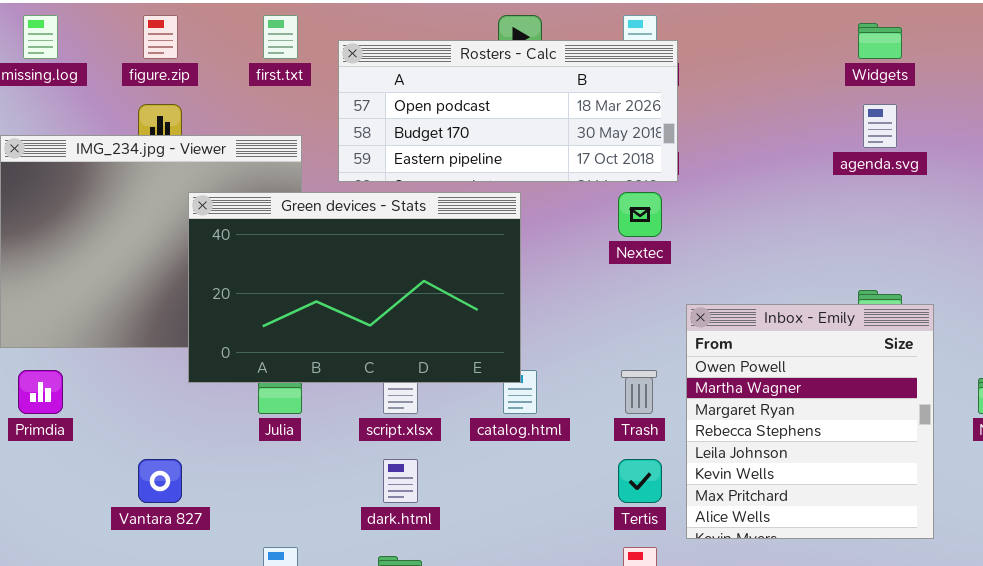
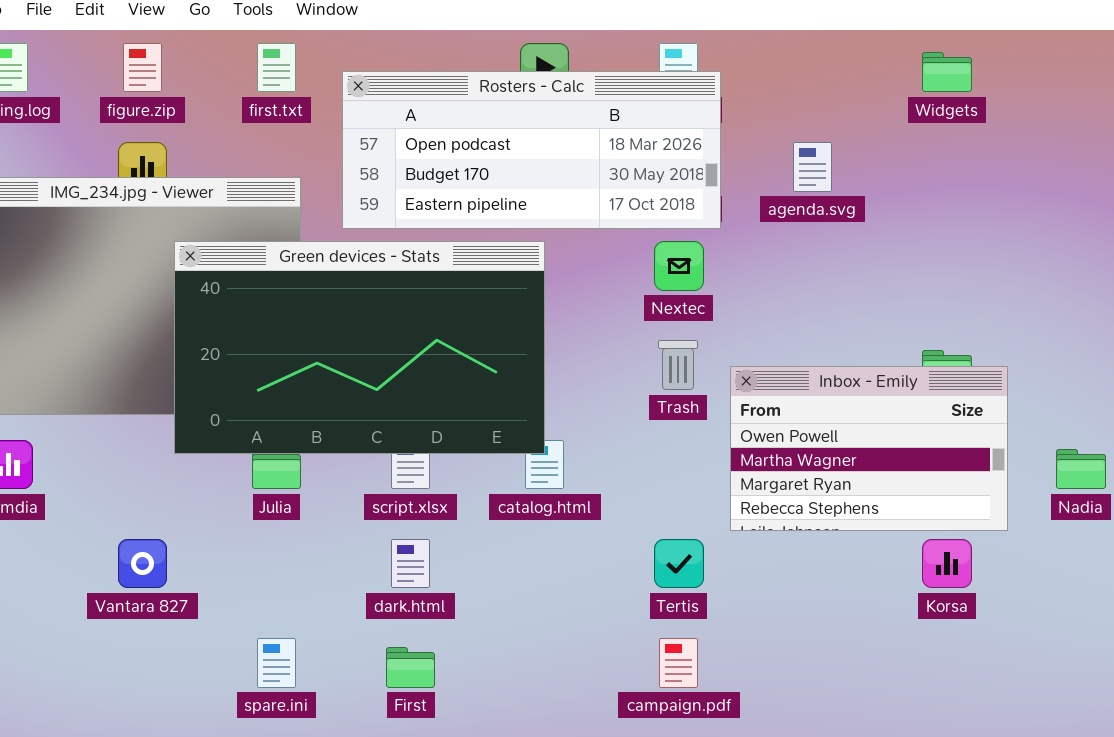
agenda.svg: [863,104,897,148] -> [793,142,832,192], moved
Inbox - Emily: [686,304,934,539] -> [730,366,1008,531], resized
Trash: [621,370,657,414] -> [658,340,698,390], moved

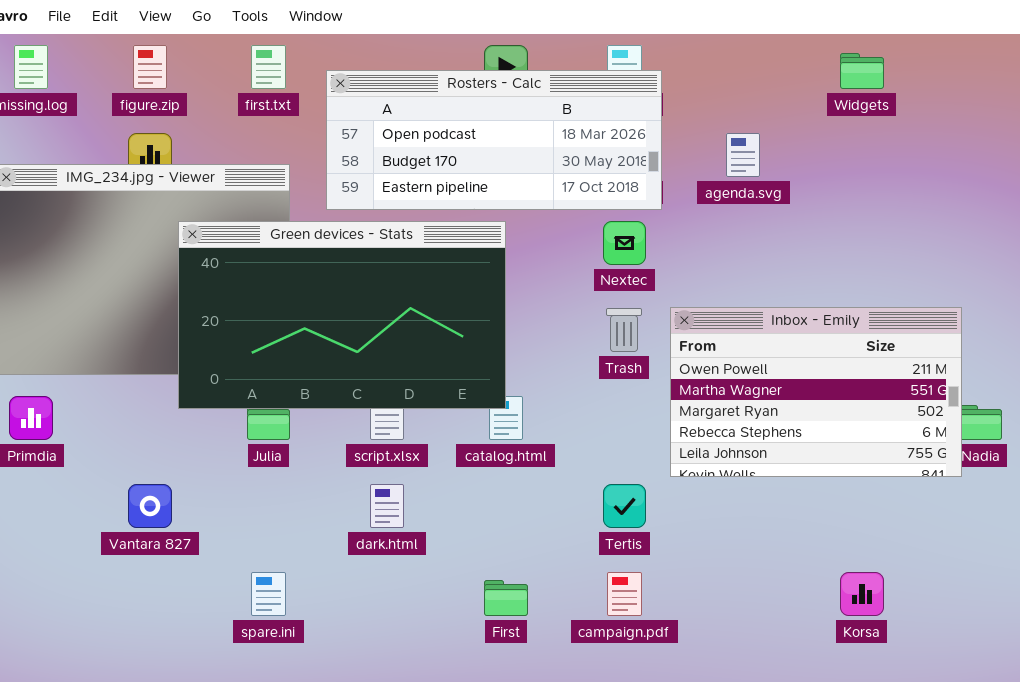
Inbox - Emily: [730,366,1008,531] -> [670,307,962,477], resized
Korsa: [922,539,972,588] -> [840,572,884,616], moved
First: [386,647,435,688] -> [484,580,528,616], moved

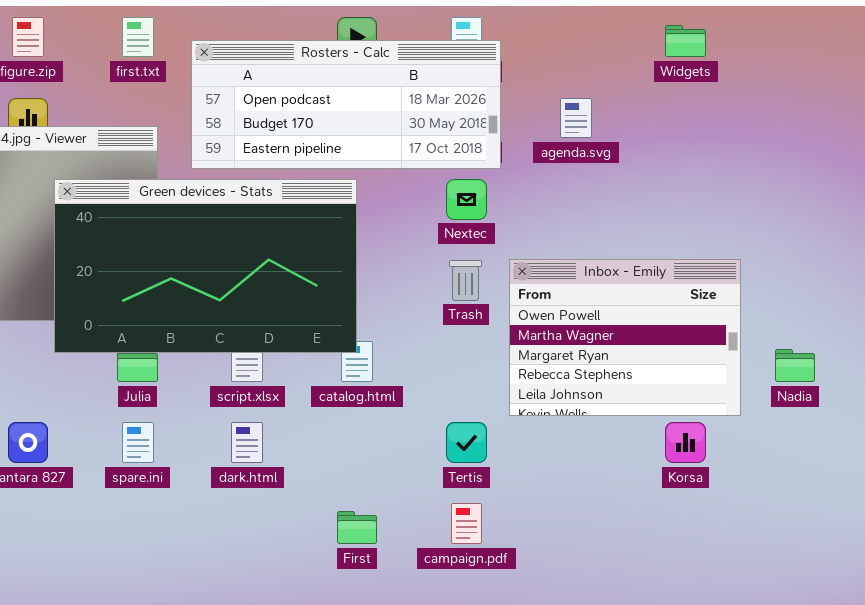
Inbox - Emily: [670,307,962,477] -> [509,259,741,416], resized
spare.ini: [251,572,286,616] -> [122,422,154,463], moved
Korsa: [840,572,884,616] -> [665,422,706,463], moved

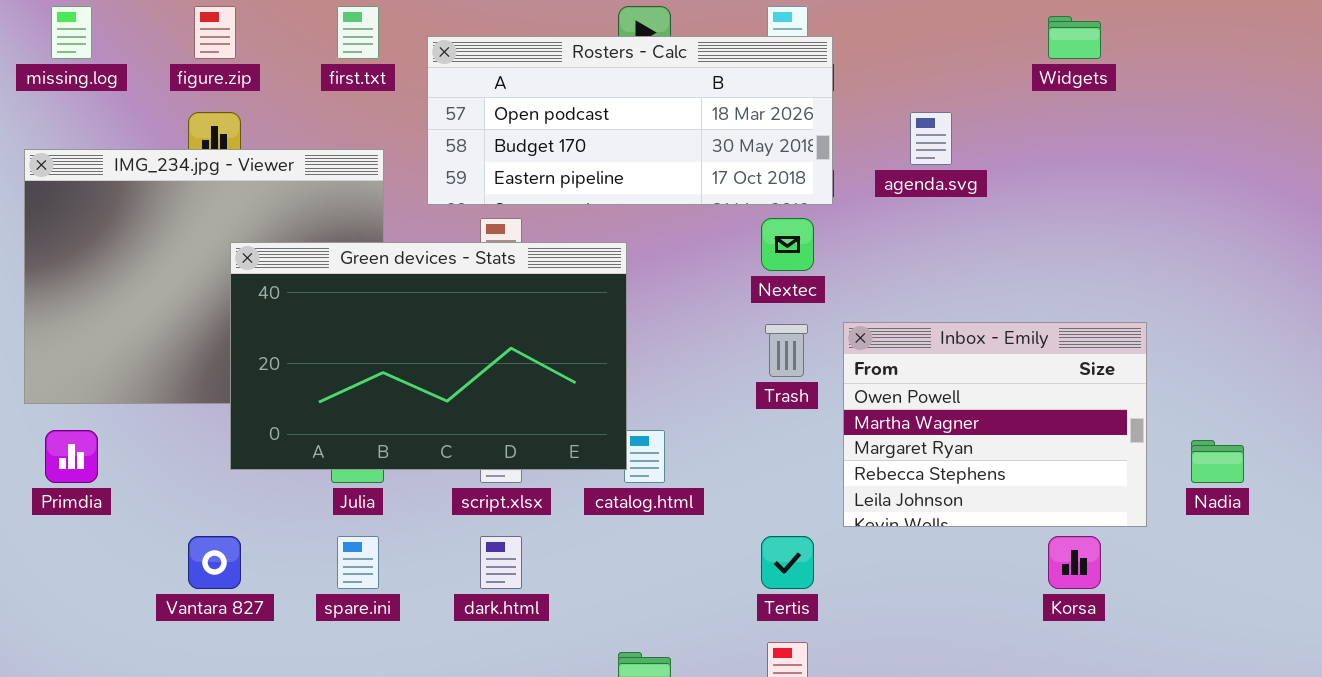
Green devices - Stats: [54,179,357,353] -> [230,242,627,470], moved

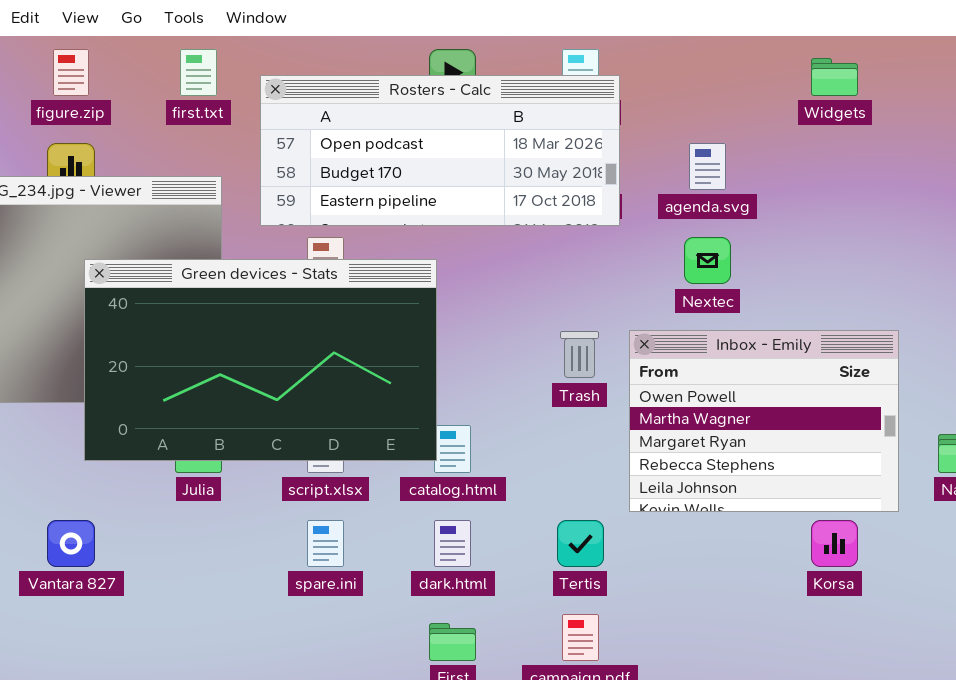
Nextec: [761,218,814,271] -> [684,237,731,284], moved
spare.ini: [337,536,379,589] -> [307,520,344,567], moved
dark.html: [480,536,522,589] -> [434,520,471,567], moved

